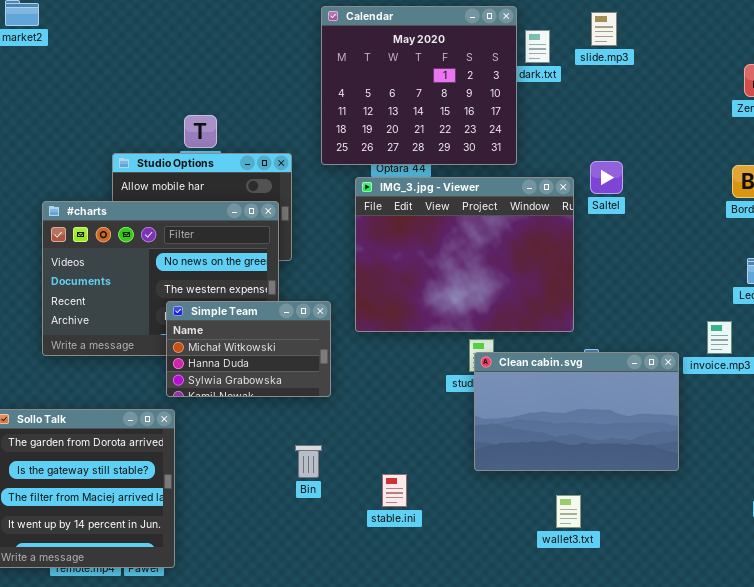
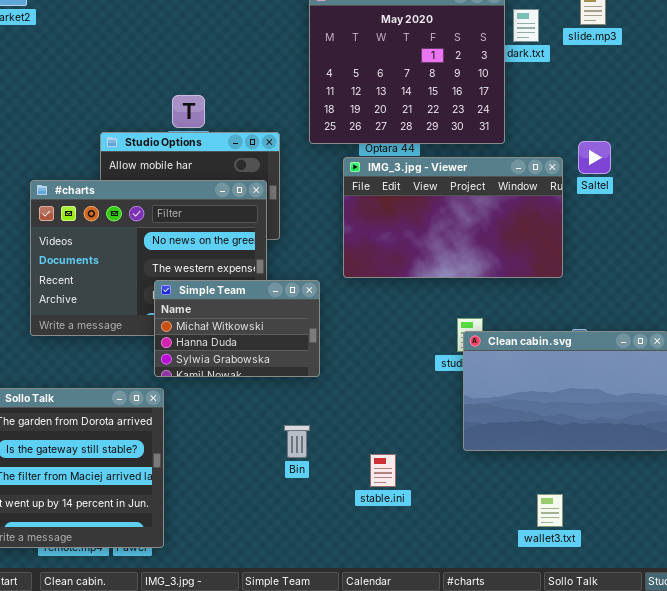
IMG_3.jpg - Viewer: [355,177,574,332] -> [343,157,563,278], resized
wallet3.txt: [556,495,581,528] -> [537,494,563,527], moved

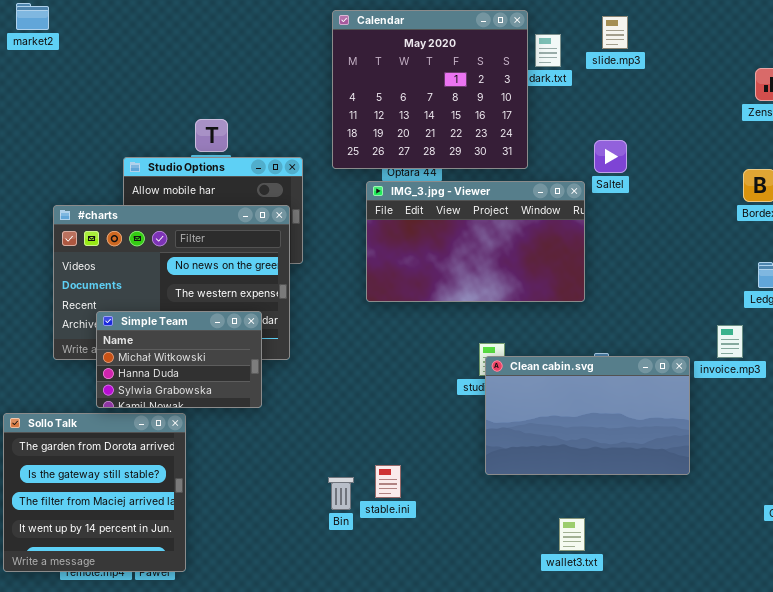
Saltel: [578,141,611,174] -> [594,140,627,173], moved
Simple Team: [154,280,320,377] -> [96,311,262,408], moved
Bin: [284,425,310,458] -> [328,477,354,510], moved
stable.ini: [370,454,396,487] -> [375,465,401,498], moved

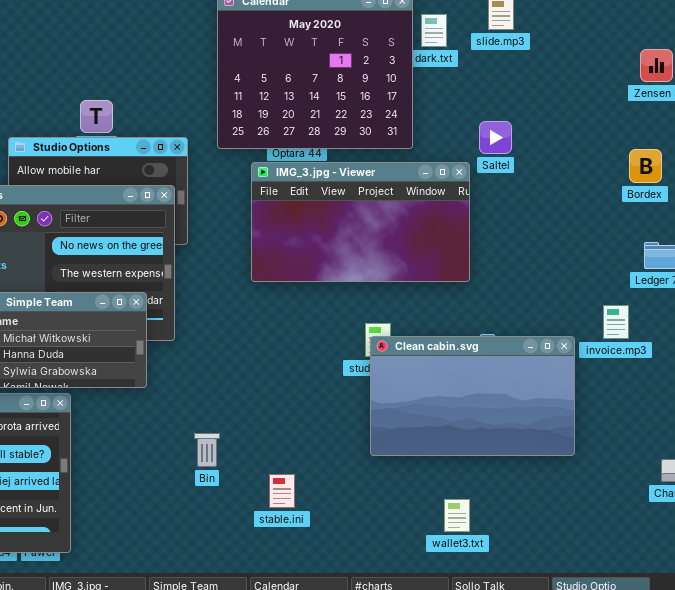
stable.ini: [375,465,401,498] -> [269,474,295,508], moved
Bin: [328,477,354,510] -> [194,433,220,467], moved

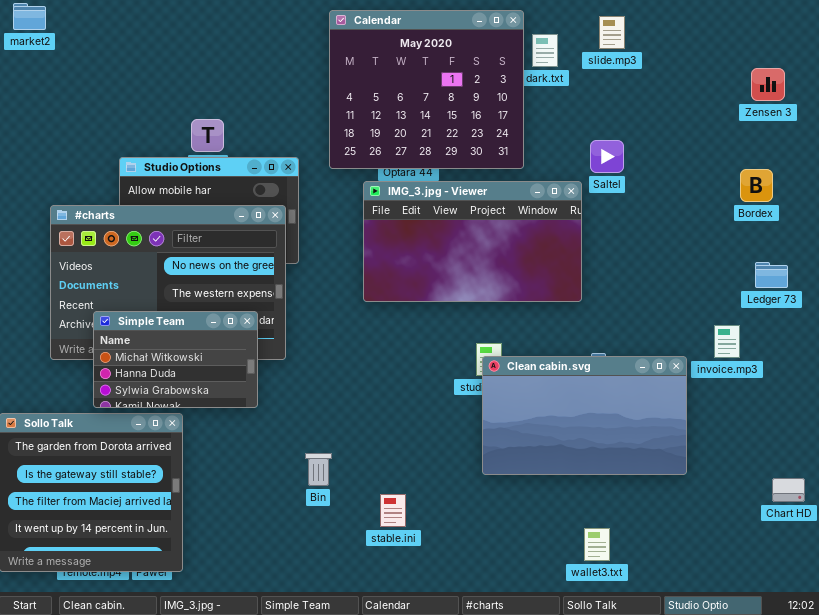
wallet3.txt: [444,499,470,532] -> [584,528,610,561], moved

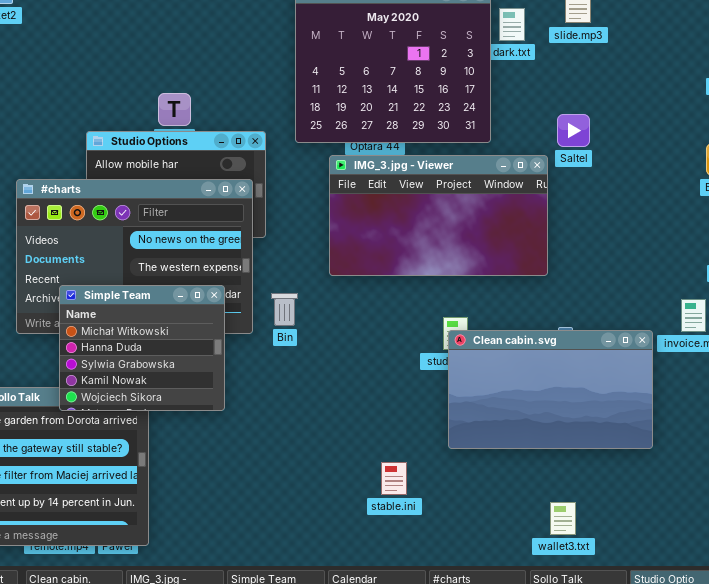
Simple Team: [93,311,258,408] -> [59,285,225,411], resized
Bin: [305,453,332,486] -> [271,293,298,326], moved
stable.ini: [380,494,406,527] -> [381,462,407,495], moved

